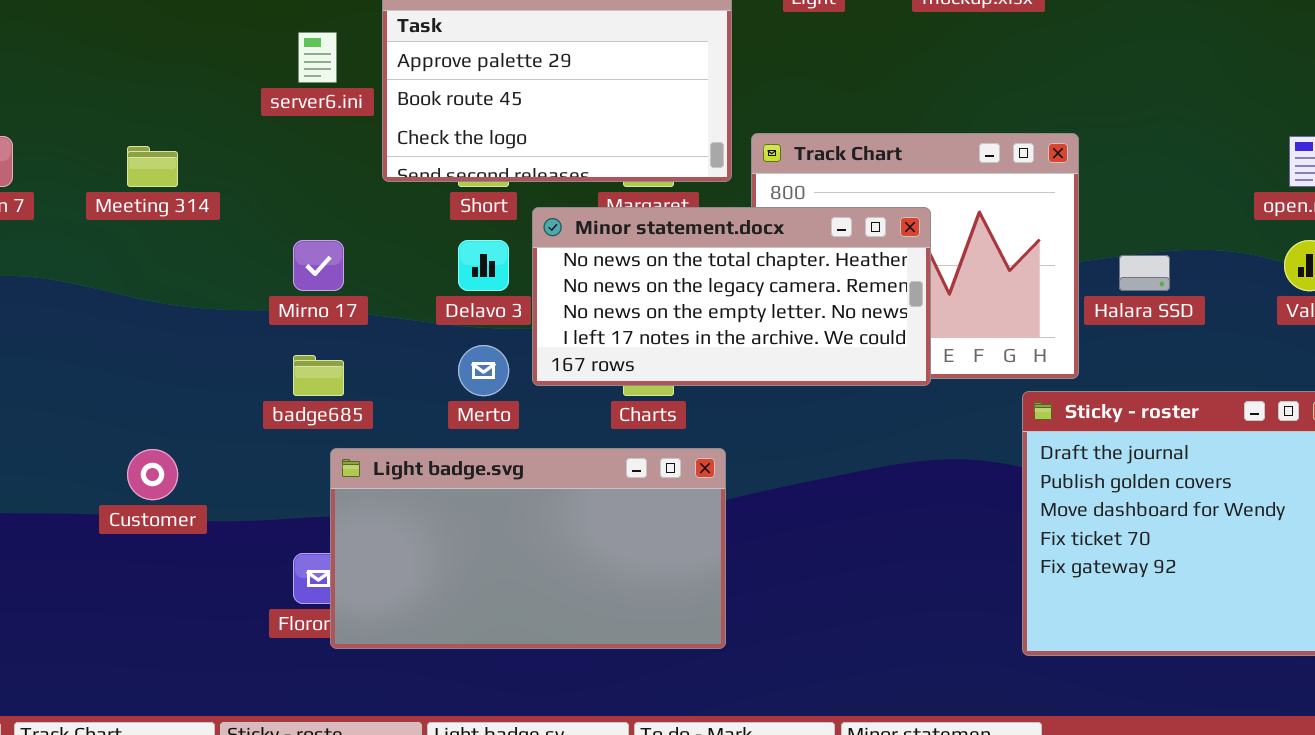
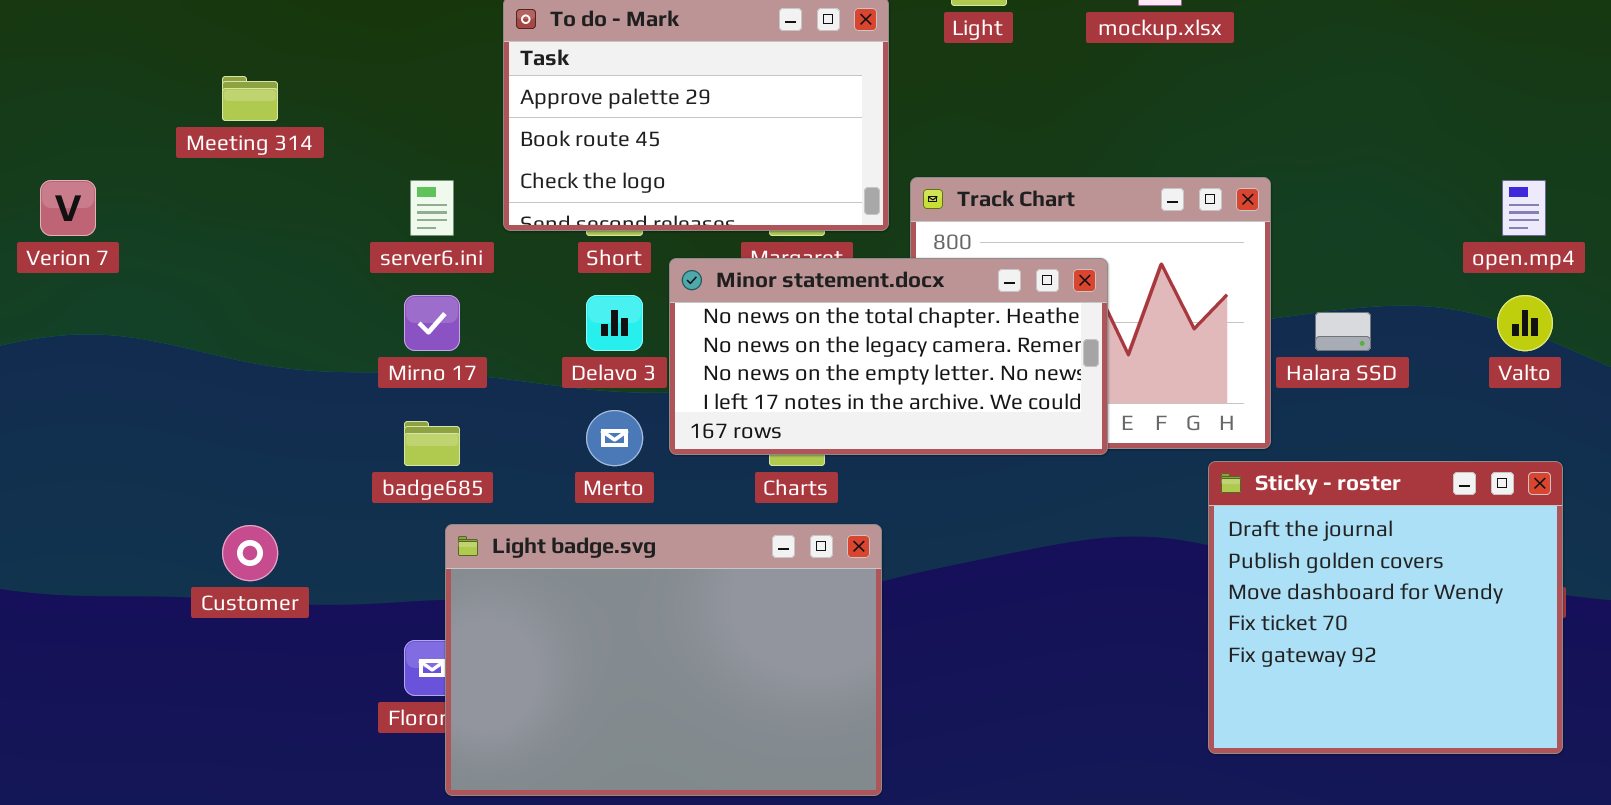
server6.ini: [298,32,337,83] -> [410,180,454,236], moved
Meeting 314: [127,146,178,187] -> [222,76,278,121], moved
Light badge.svg: [330,448,726,649] -> [445,524,882,796], resized

